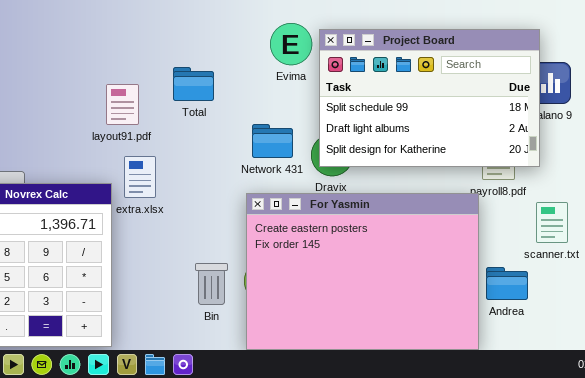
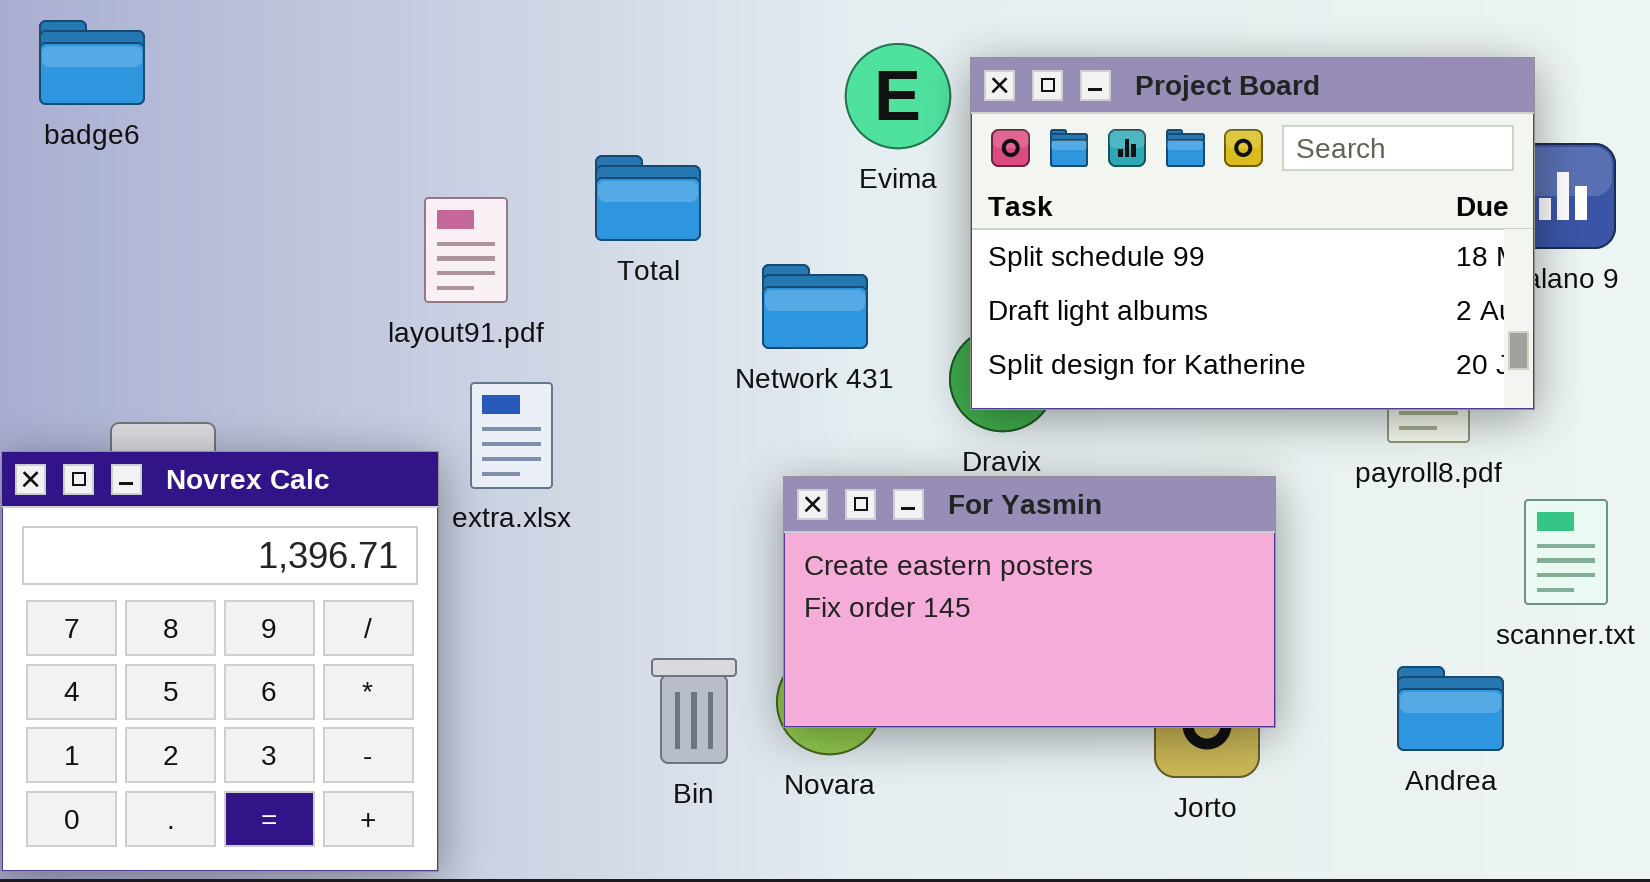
Network 431: [252,124,293,158] -> [762,264,868,349], moved
For Yasmin: [246,193,479,350] -> [783,476,1276,728], resized

